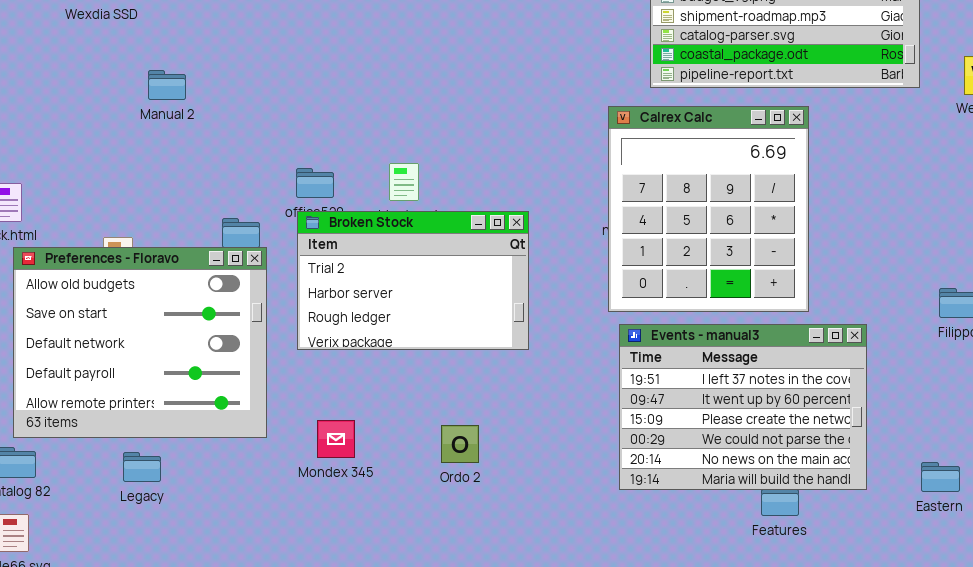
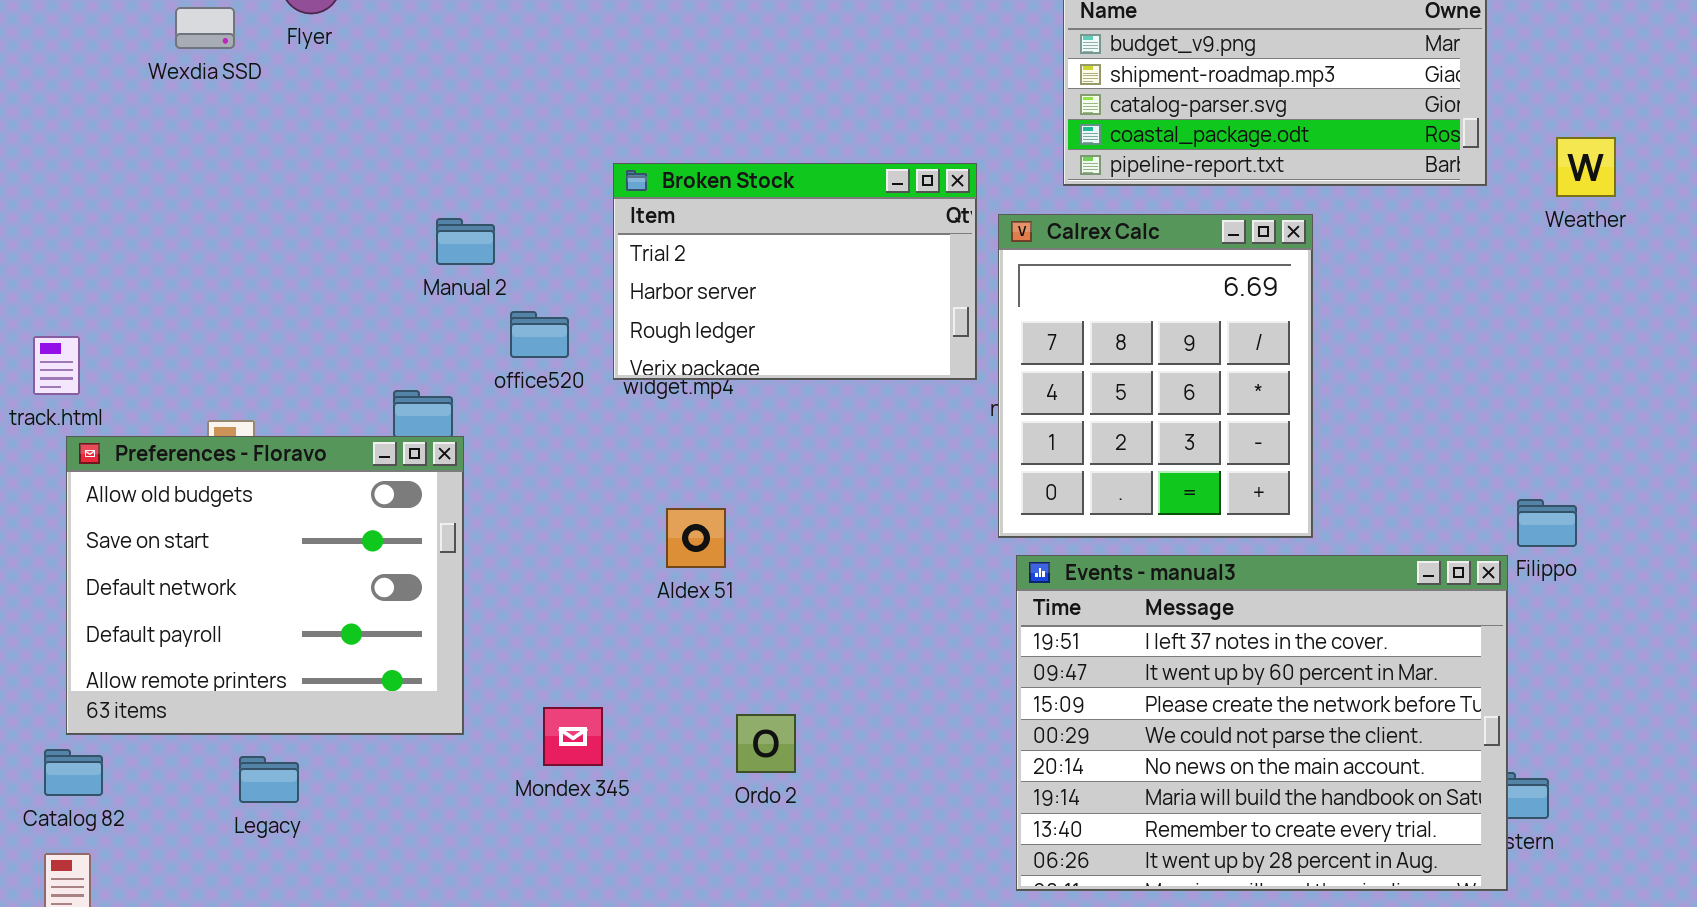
Manual 2: [148,70,186,100] -> [436,218,495,265], moved
Broken Stock: [297,211,529,350] -> [613,163,977,380], moved
Events - manual3: [619,324,867,490] -> [1016,555,1508,891], resized

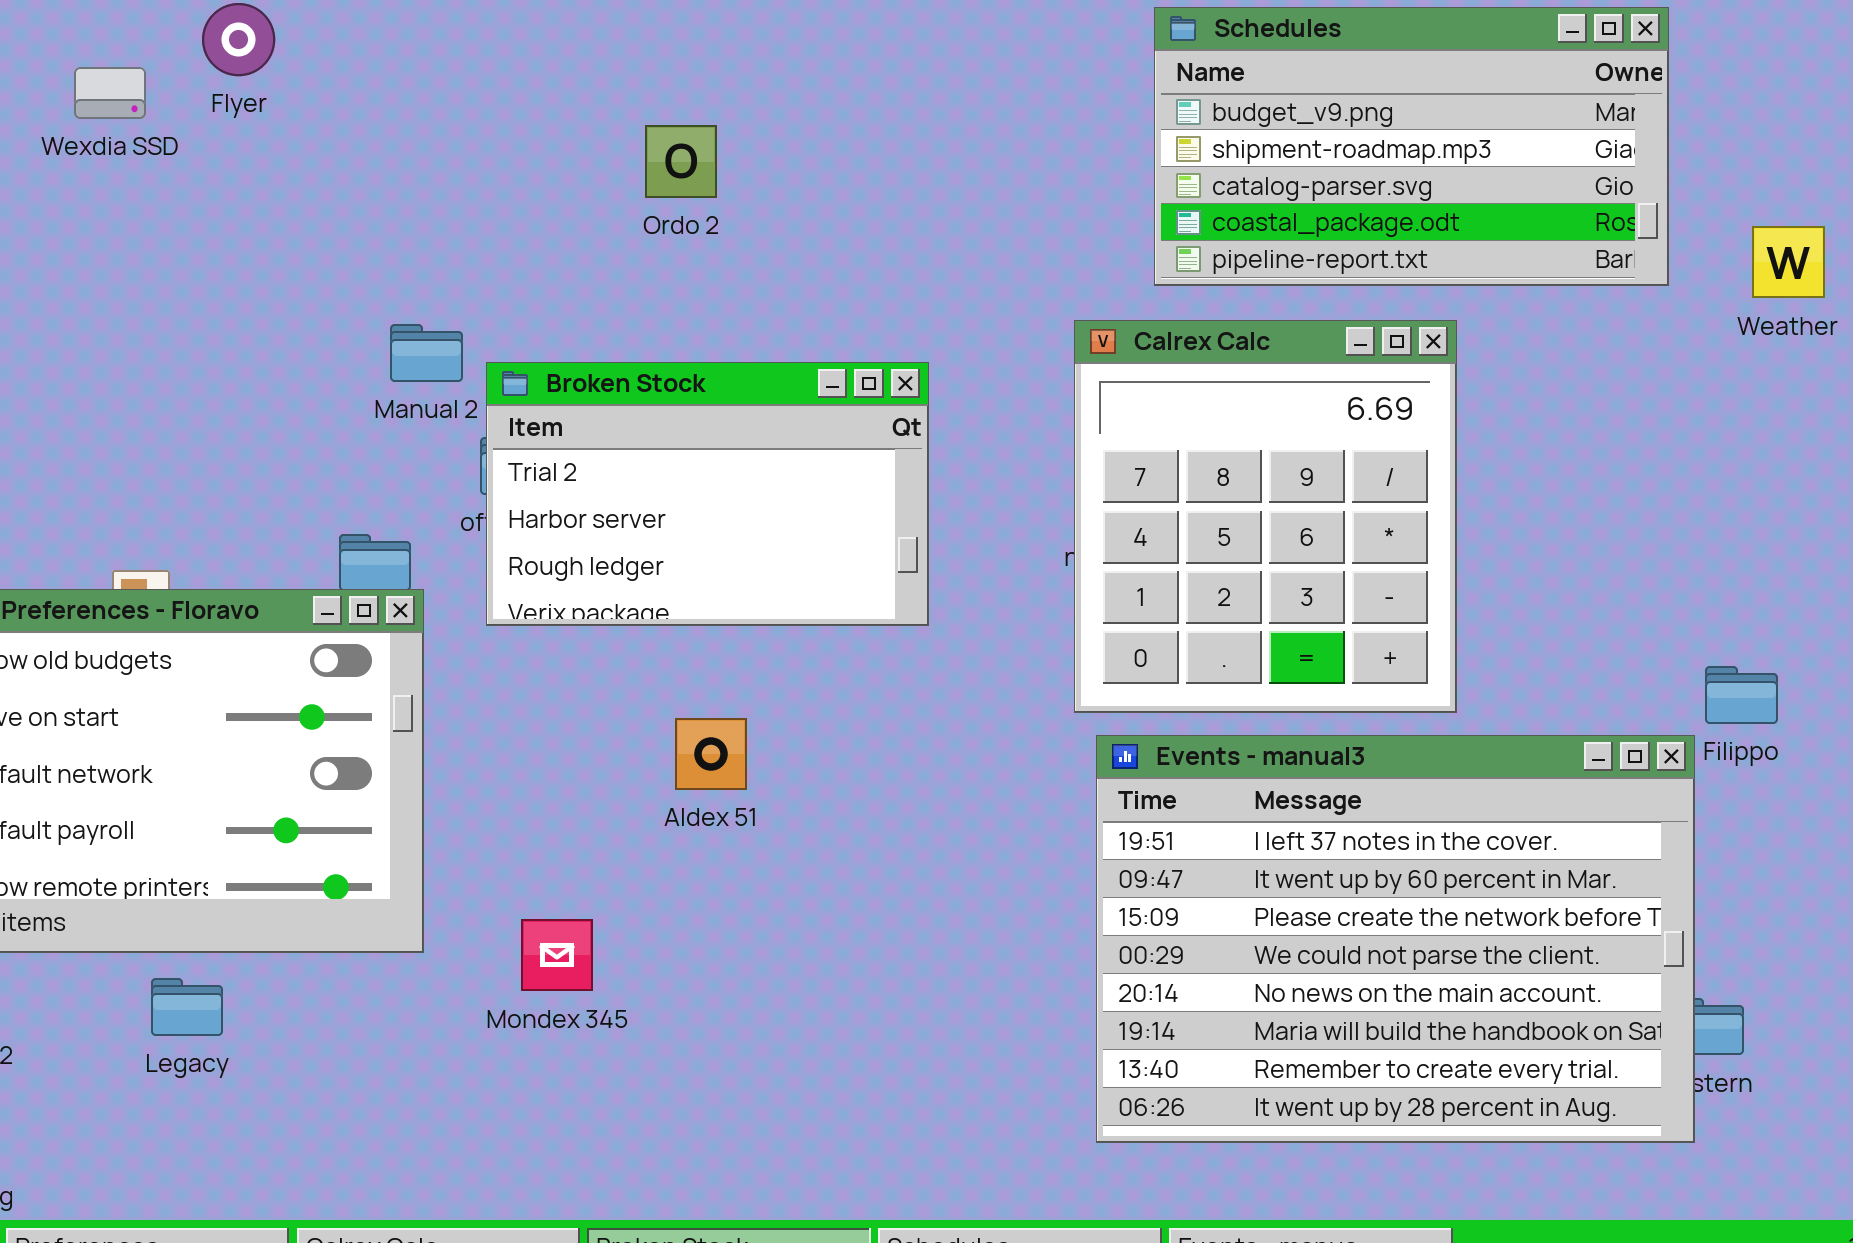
Broken Stock: [613,163,977,380] -> [486,362,929,626], moved
Aldex 51: [666,508,726,568] -> [675,718,747,790], moved
Ordo 2: [736,714,796,773] -> [645,125,717,198], moved

